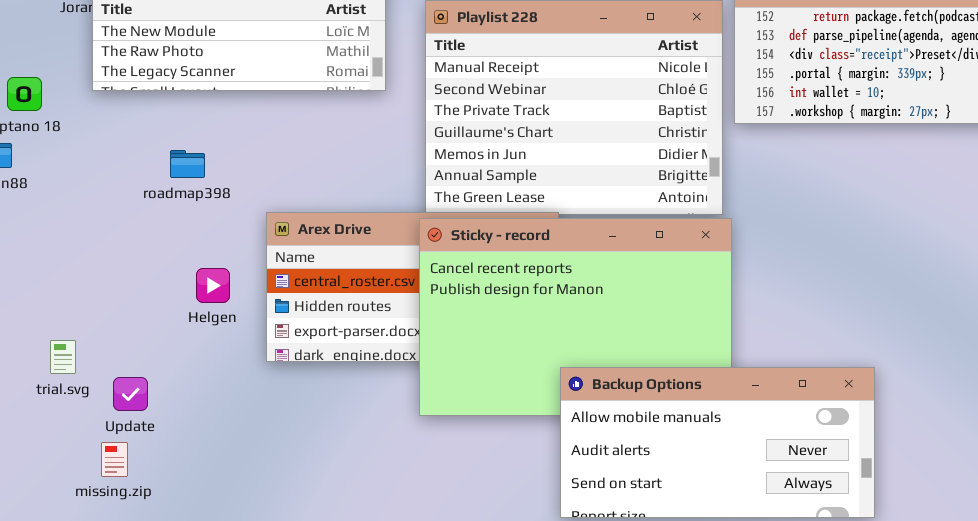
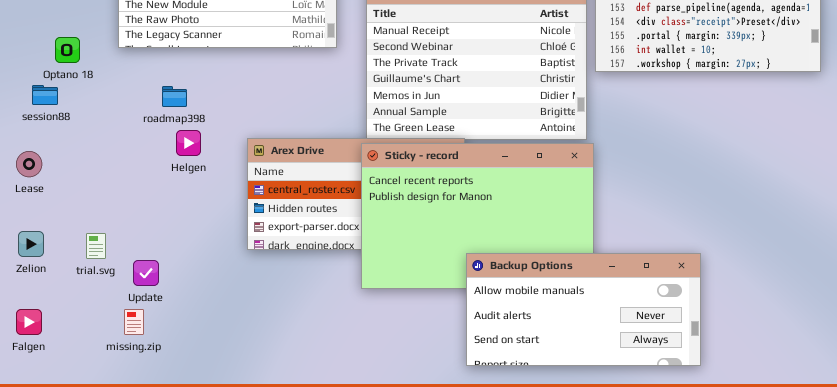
roadmap398: [170,150,205,178] -> [162,86,187,107], moved
Helgen: [196,268,230,303] -> [176,130,201,156], moved

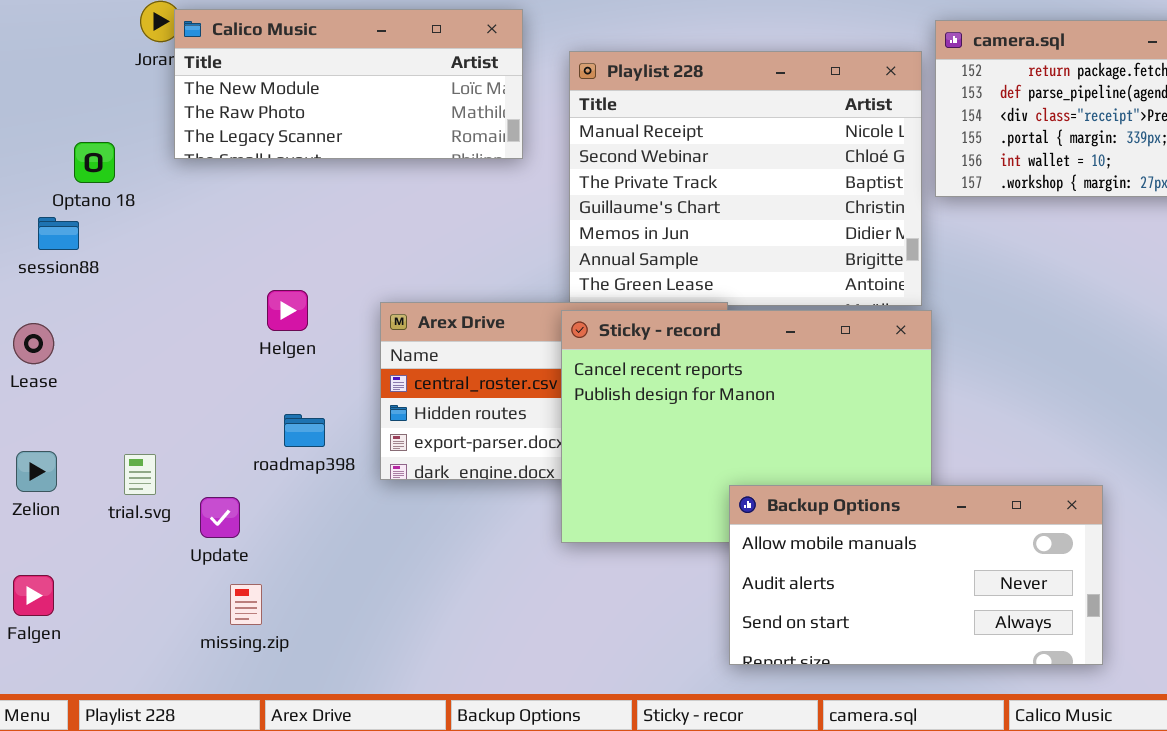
roadmap398: [162,86,187,107] -> [284,414,325,447], moved
missing.zip: [124,309,144,335] -> [230,584,262,625], moved

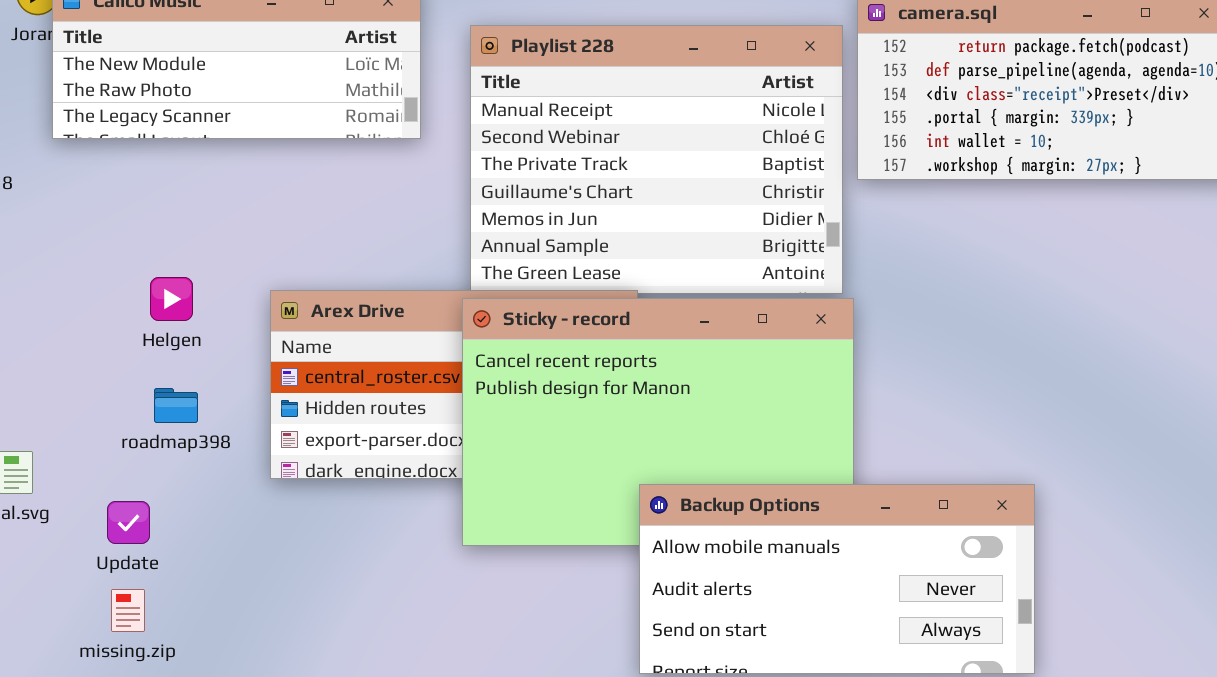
roadmap398: [284,414,325,447] -> [154,388,198,423], moved
Update: [200,497,240,538] -> [107,501,150,544], moved

